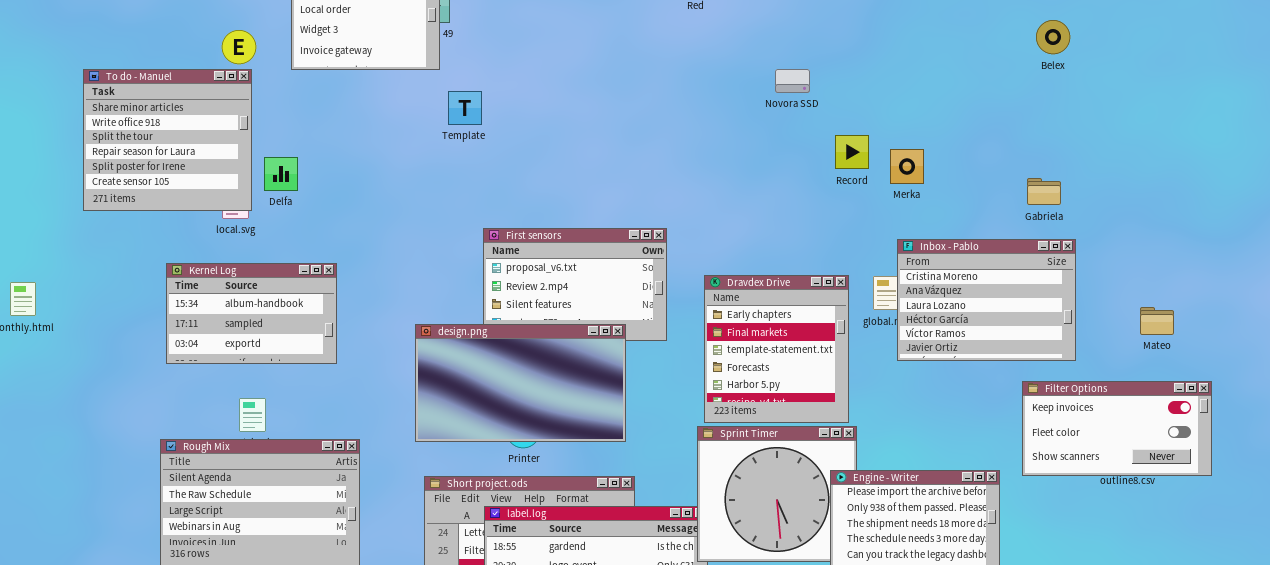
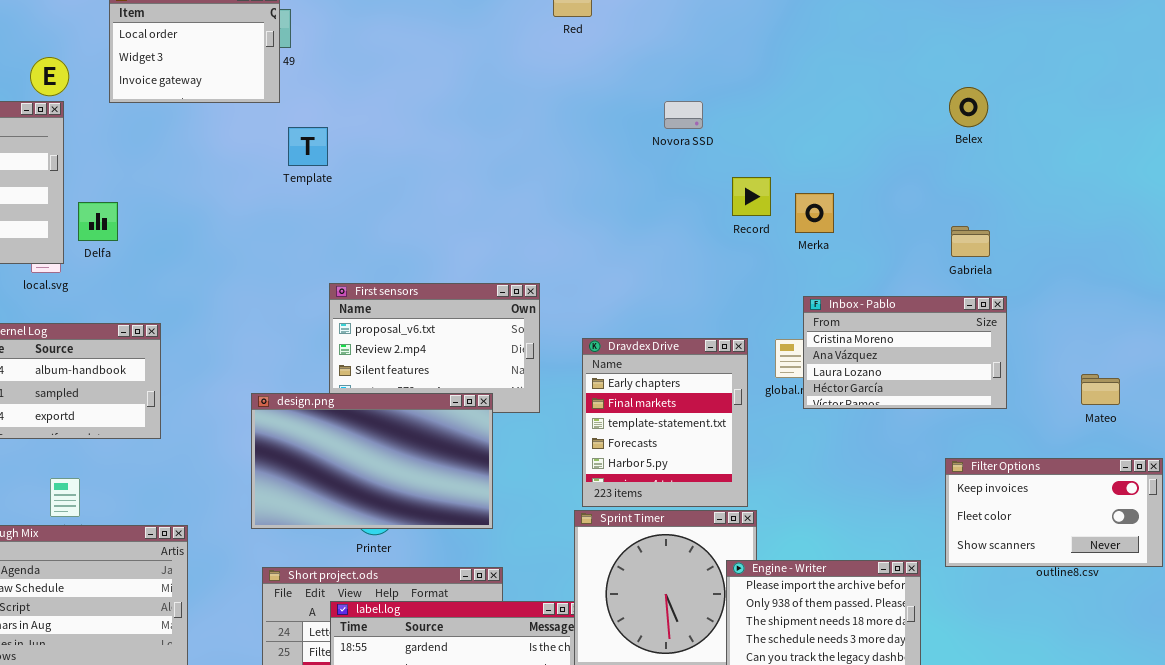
Belex: [1036,20,1070,54] -> [949,87,988,127], moved
Inbox - Pablo: [897,239,1076,361] -> [803,296,1007,409], resized

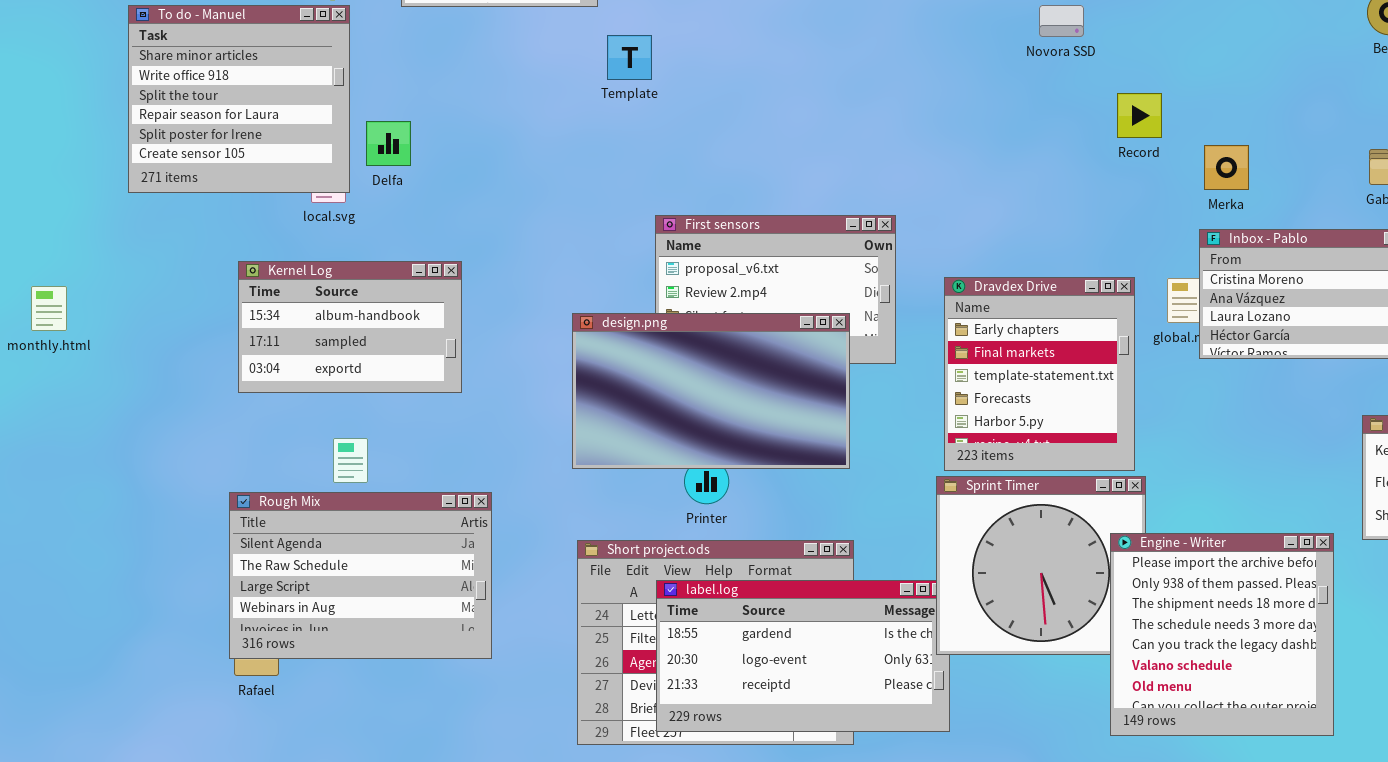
Merka: [795,193,834,233] -> [1204,145,1249,190], moved
design.png: [251,393,493,529] -> [572,313,850,469], moved

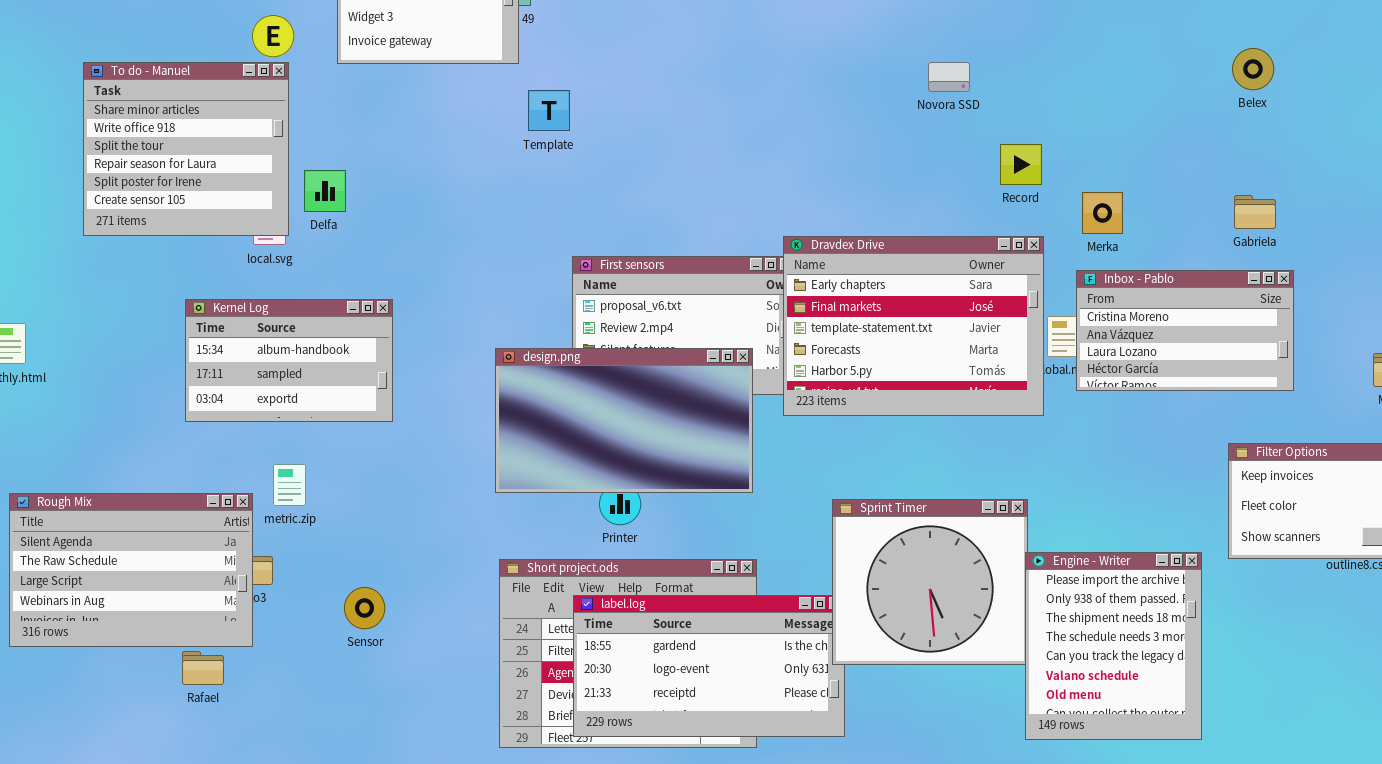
Dravdex Drive: [944,277,1135,471] -> [783,236,1044,416], moved, resized
Rough Mix: [229,492,492,659] -> [9,493,253,647], moved
Engine - Writer: [1110,533,1334,736] -> [1025,552,1202,740], resized

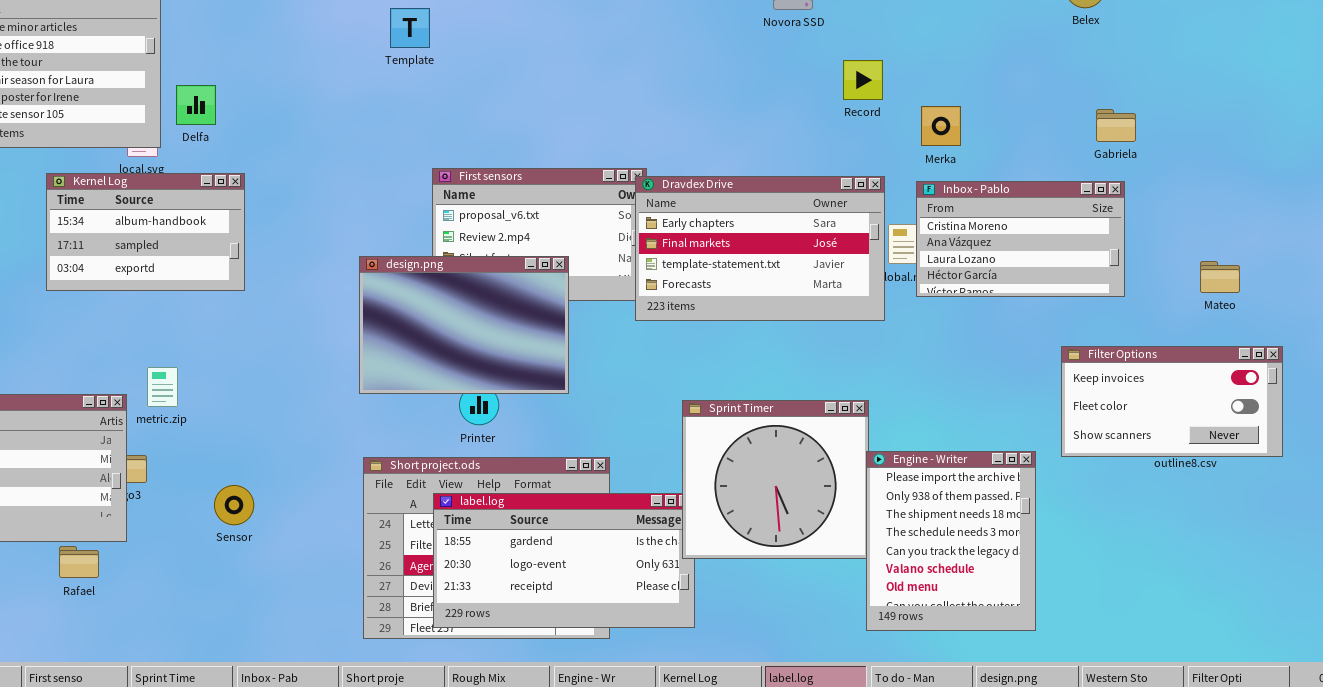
Gabriela: [1234,195,1276,229] -> [1096,109,1136,142], moved
Dravdex Drive: [783,236,1044,416] -> [635,176,885,321], resized
Kernel Log: [185,299,393,422] -> [46,173,245,291], moved
design.png: [495,348,753,493] -> [359,256,569,394], resized

